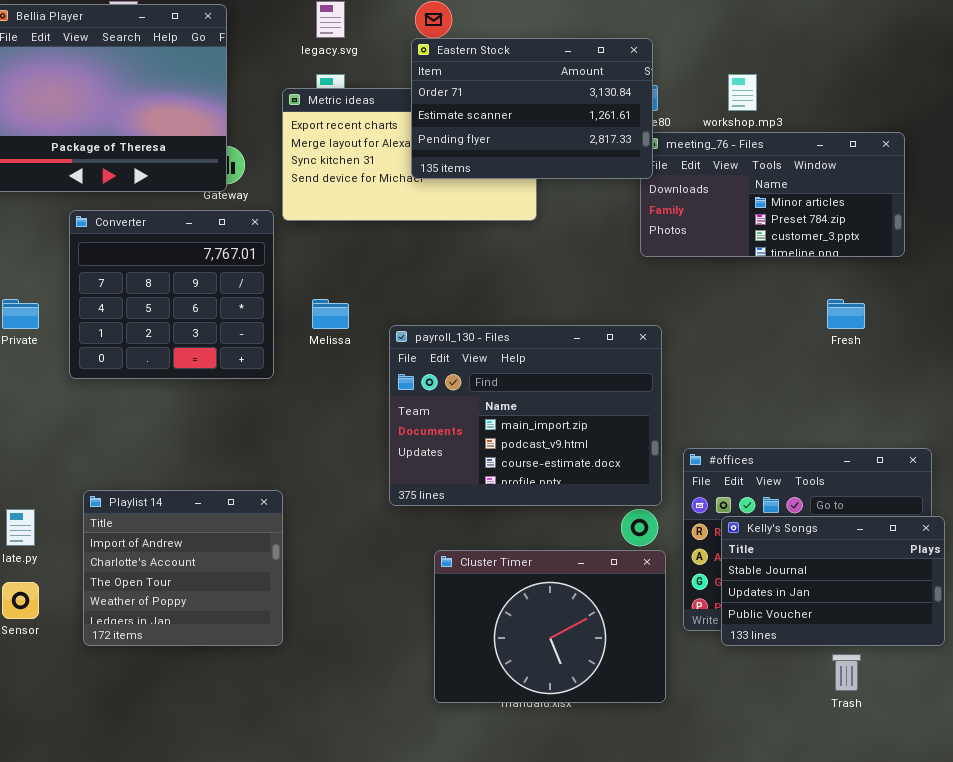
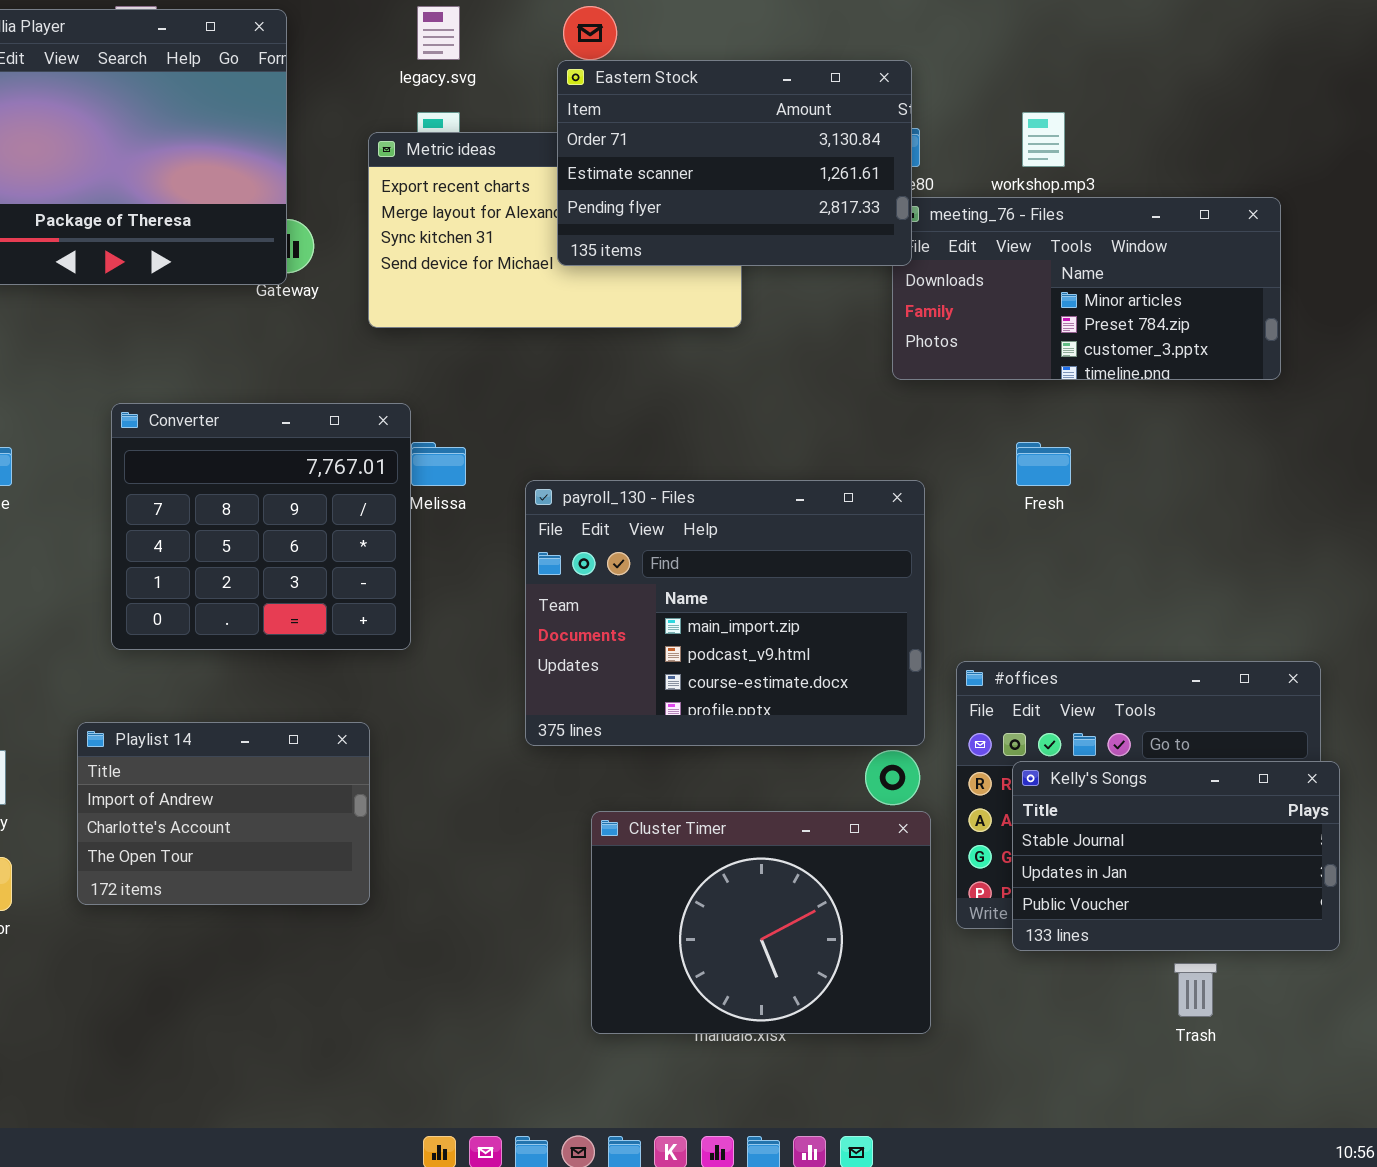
Converter: [69,210,274,379] -> [111,403,411,650], moved
Fresh: [827,299,865,329] -> [1016,442,1071,486], moved
Playlist 14: [83,490,283,646] -> [77,722,370,905], resized

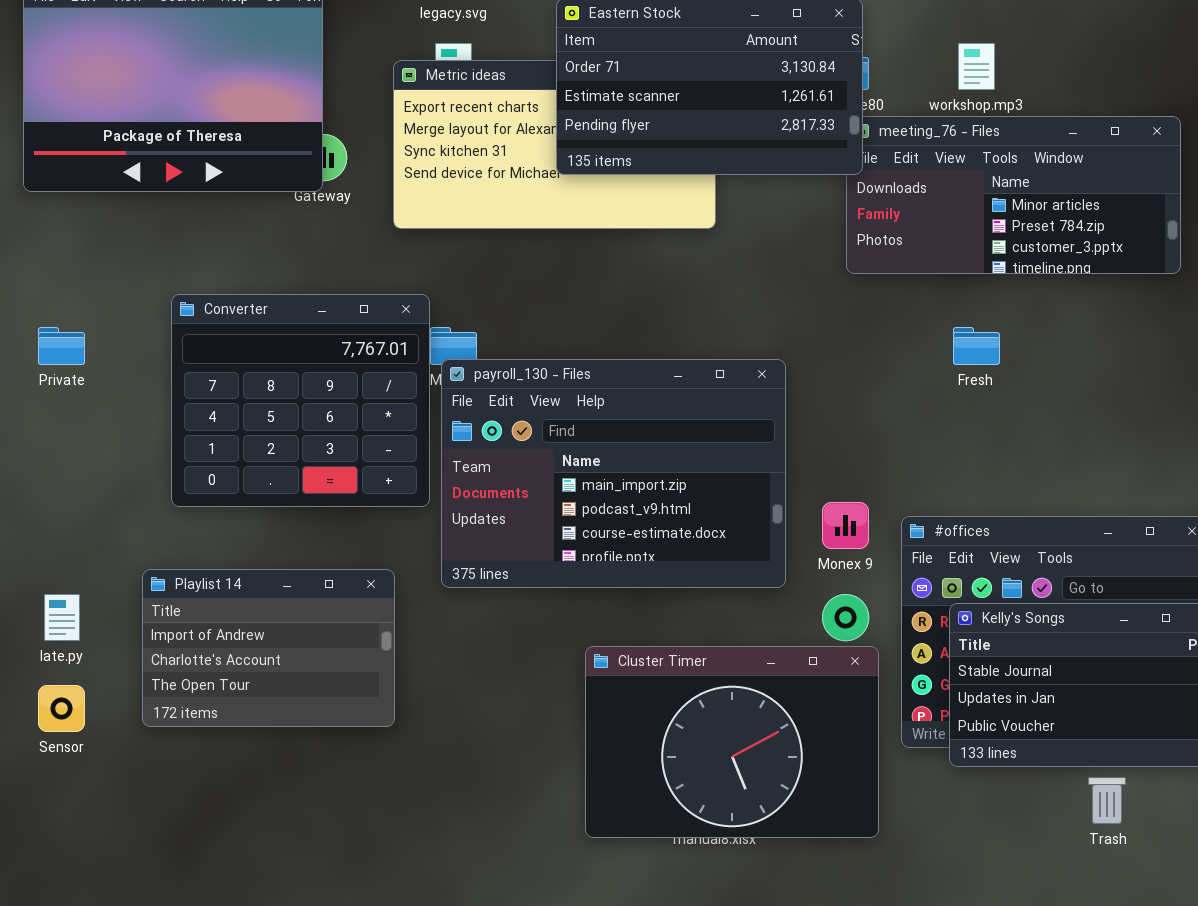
payroll_130 - Files: [525,480,925,746] -> [441,359,786,588], moved

